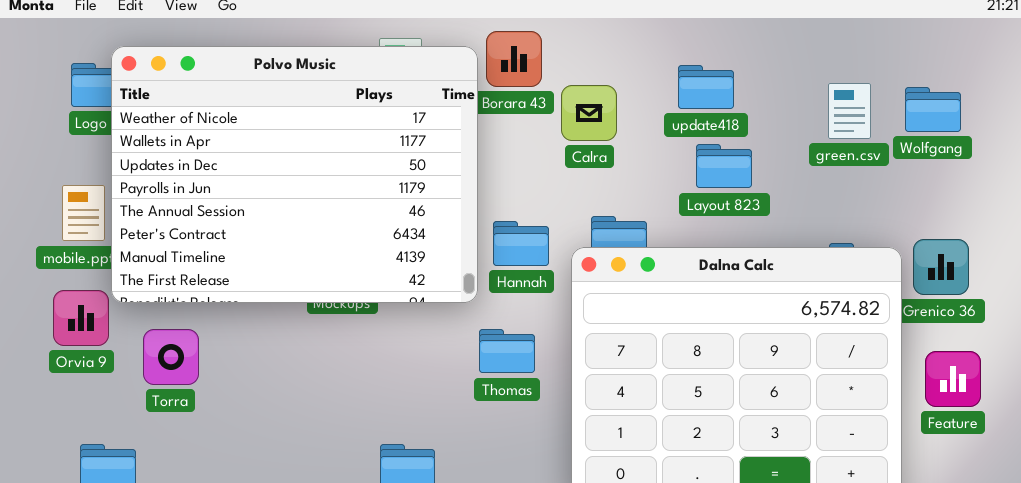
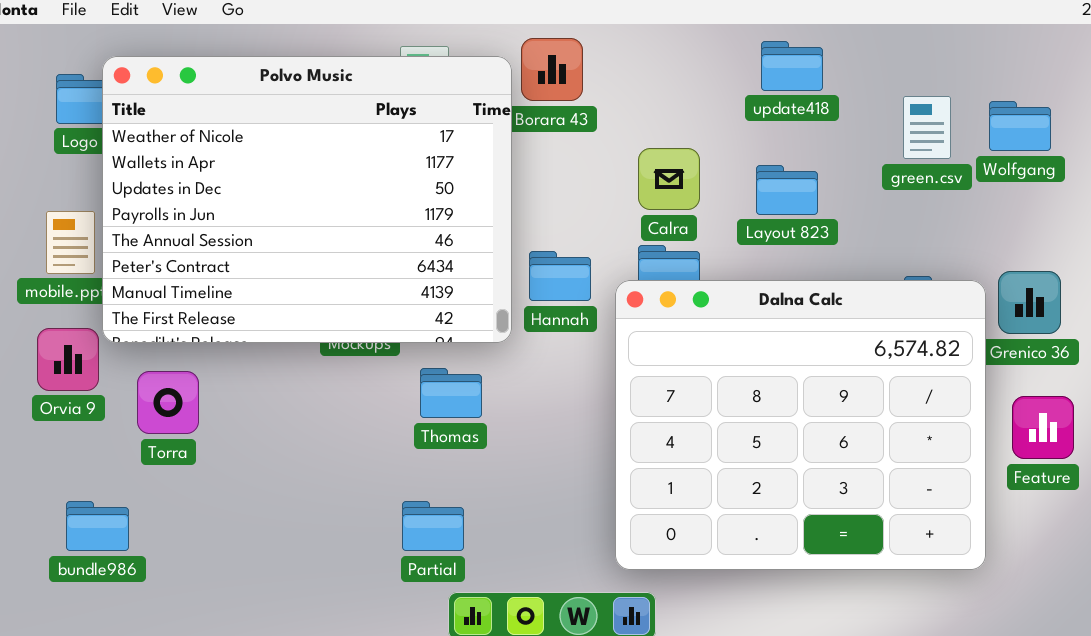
update418: [678,65,734,109] -> [761,41,823,91], moved
Calra: [561,85,617,141] -> [638,148,700,210], moved
Thomas: [479,329,535,373] -> [420,368,482,418], moved

